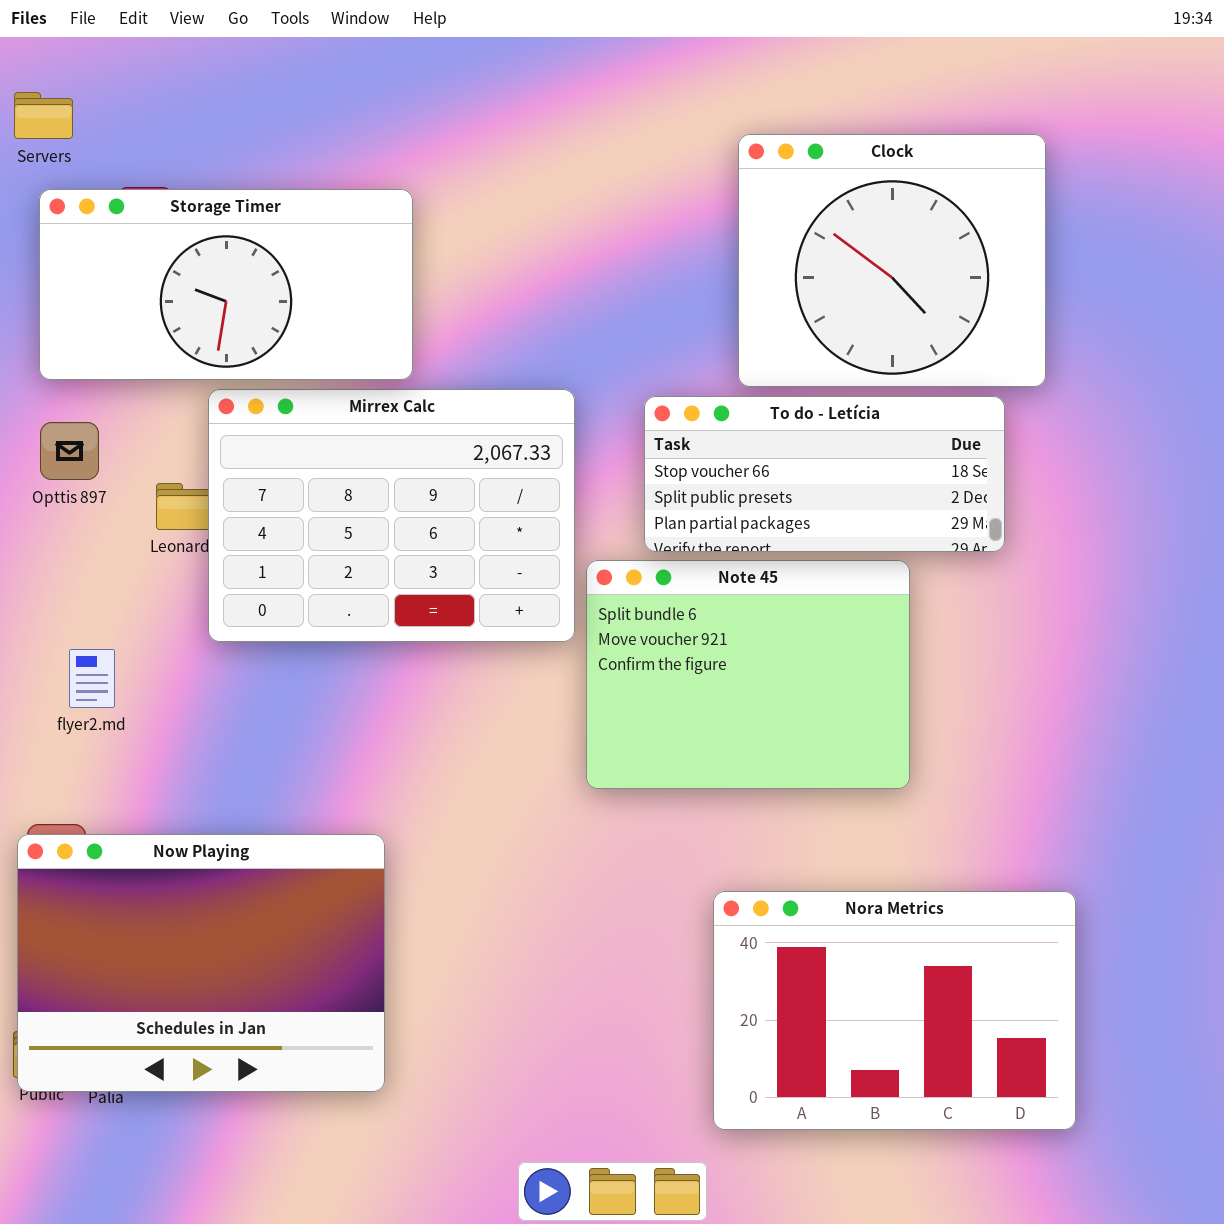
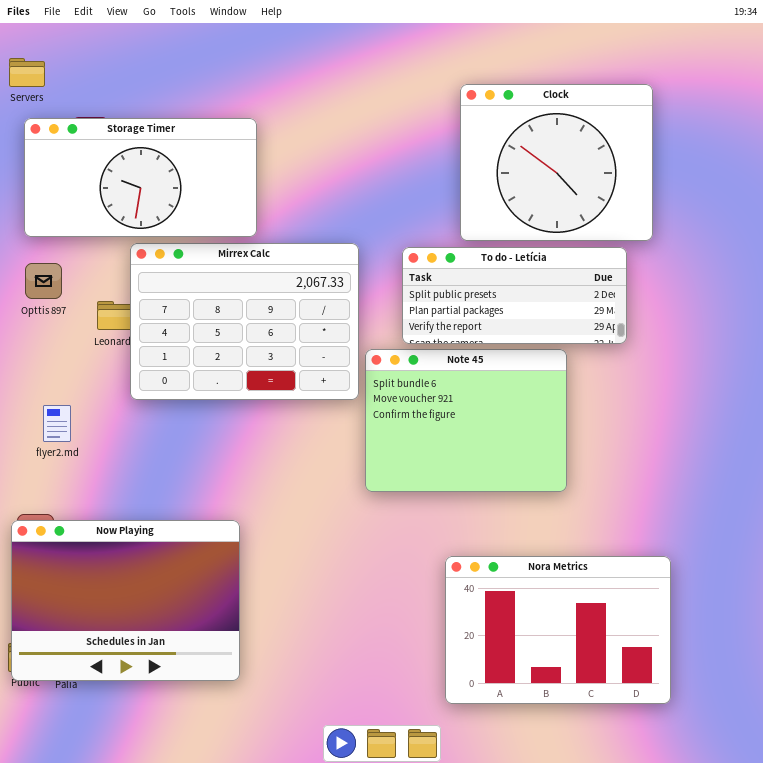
To do - Letícia: [644,396,1005,552] -> [402,247,627,344], scrolled down 1 row

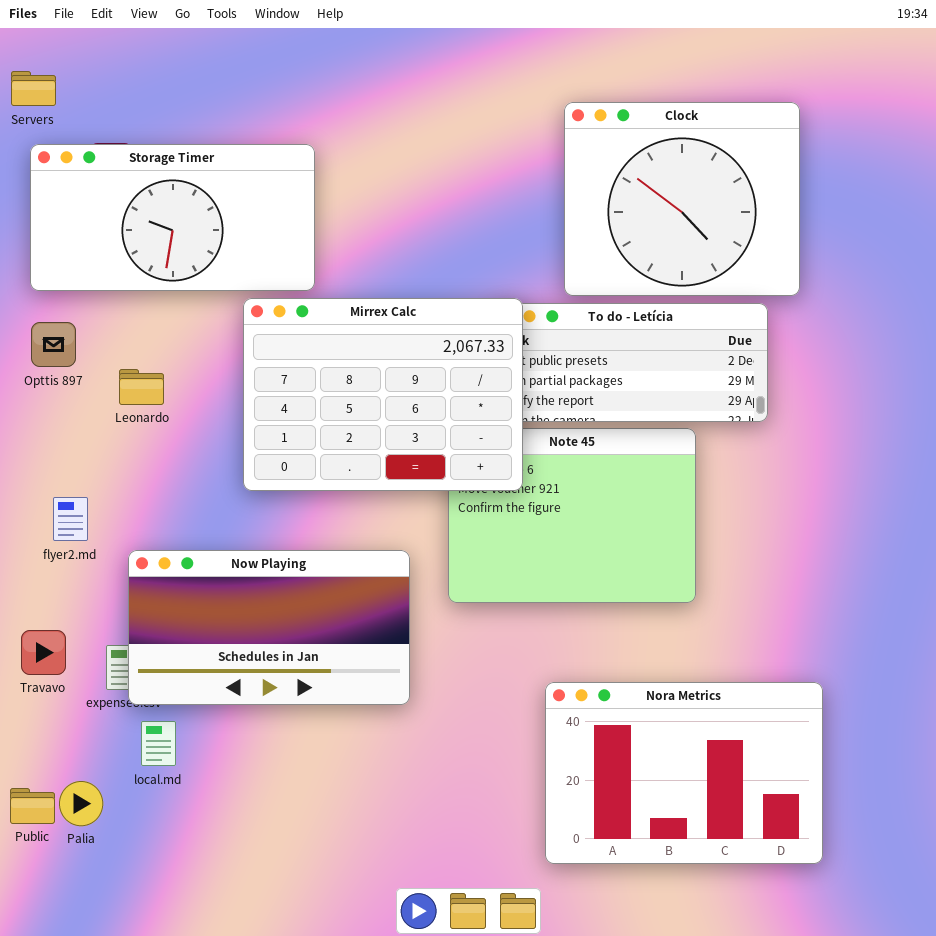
Mirrex Calc: [130,243,359,400] -> [243,298,523,491], moved
Now Playing: [11,520,240,681] -> [128,550,410,705], moved, resized

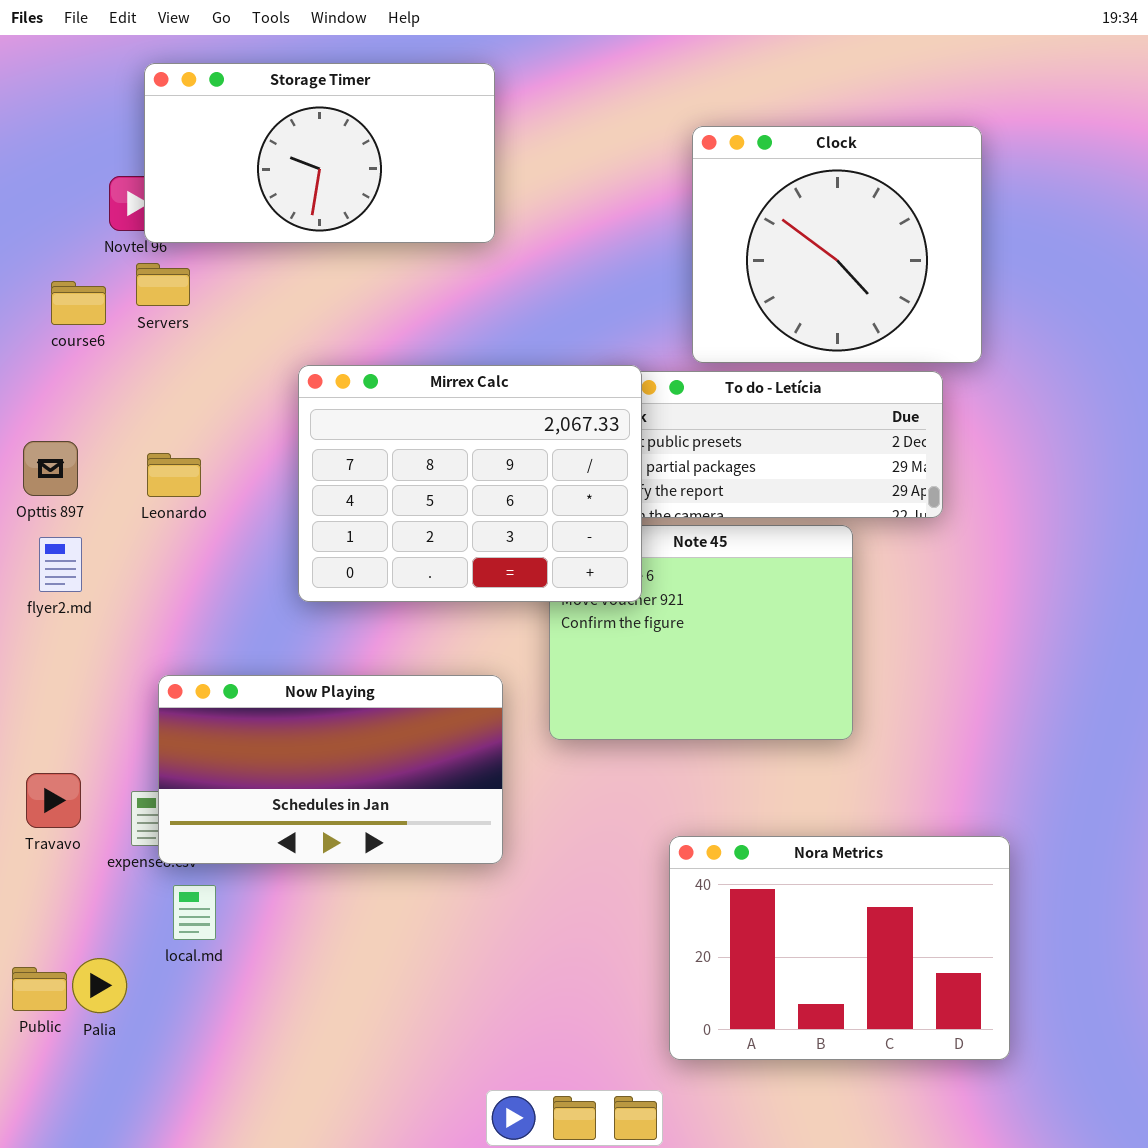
Servers: [11,71,56,106] -> [136,263,190,306], moved
Storage Timer: [30,144,315,291] -> [144,63,495,243], moved
Opttis 897: [31,322,76,367] -> [23,441,78,496], moved
flyer2.md: [53,497,88,541] -> [39,537,82,592], moved

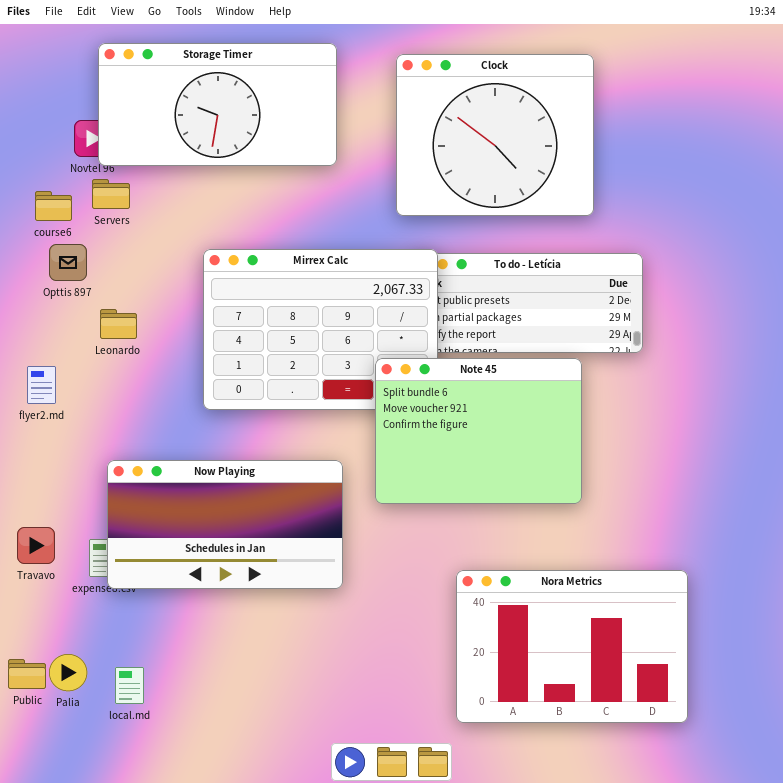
Clock: [692,126,982,363] -> [396,54,594,216], moved
Opttis 897: [23,441,78,496] -> [49,244,87,281], moved
Note 45: [549,525,853,740] -> [375,358,582,504], raised
local.md: [173,885,216,940] -> [115,667,144,704], moved

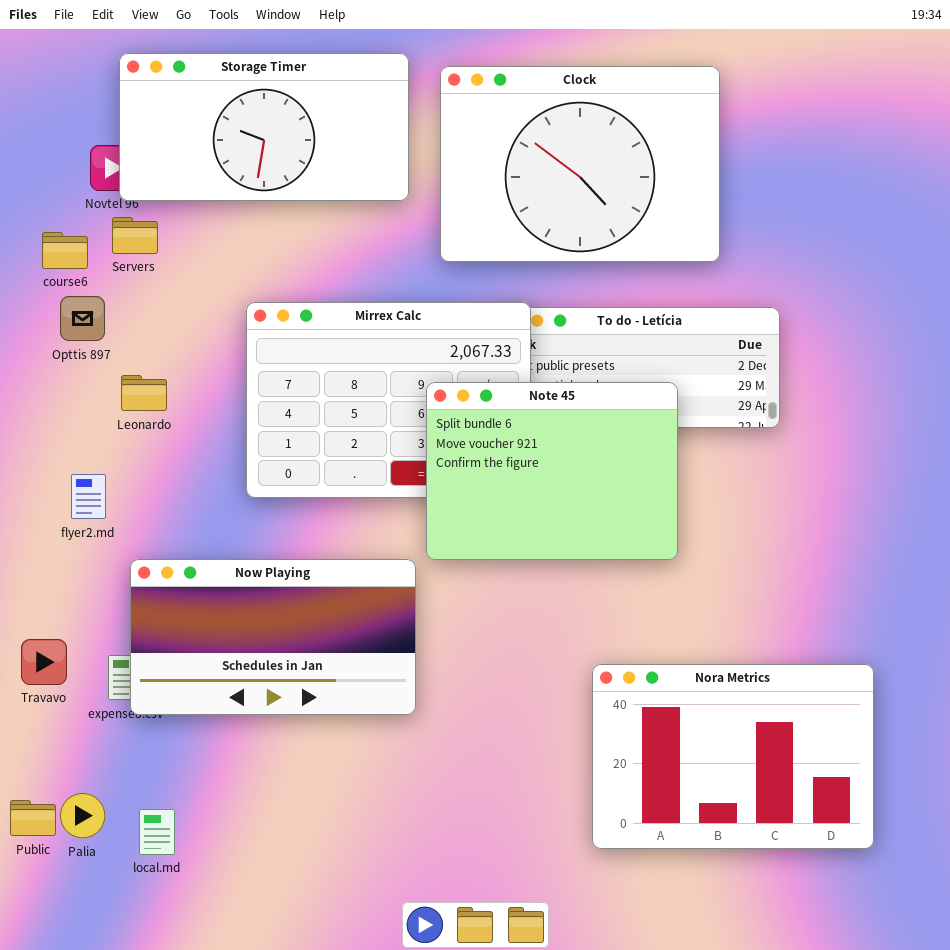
Clock: [396,54,594,216] -> [440,66,720,262], resized
Note 45: [375,358,582,504] -> [426,382,678,560], moved
flyer2.md: [27,366,56,404] -> [71,474,106,519], moved
Nora Metrics: [456,570,688,723] -> [592,664,874,849], moved

